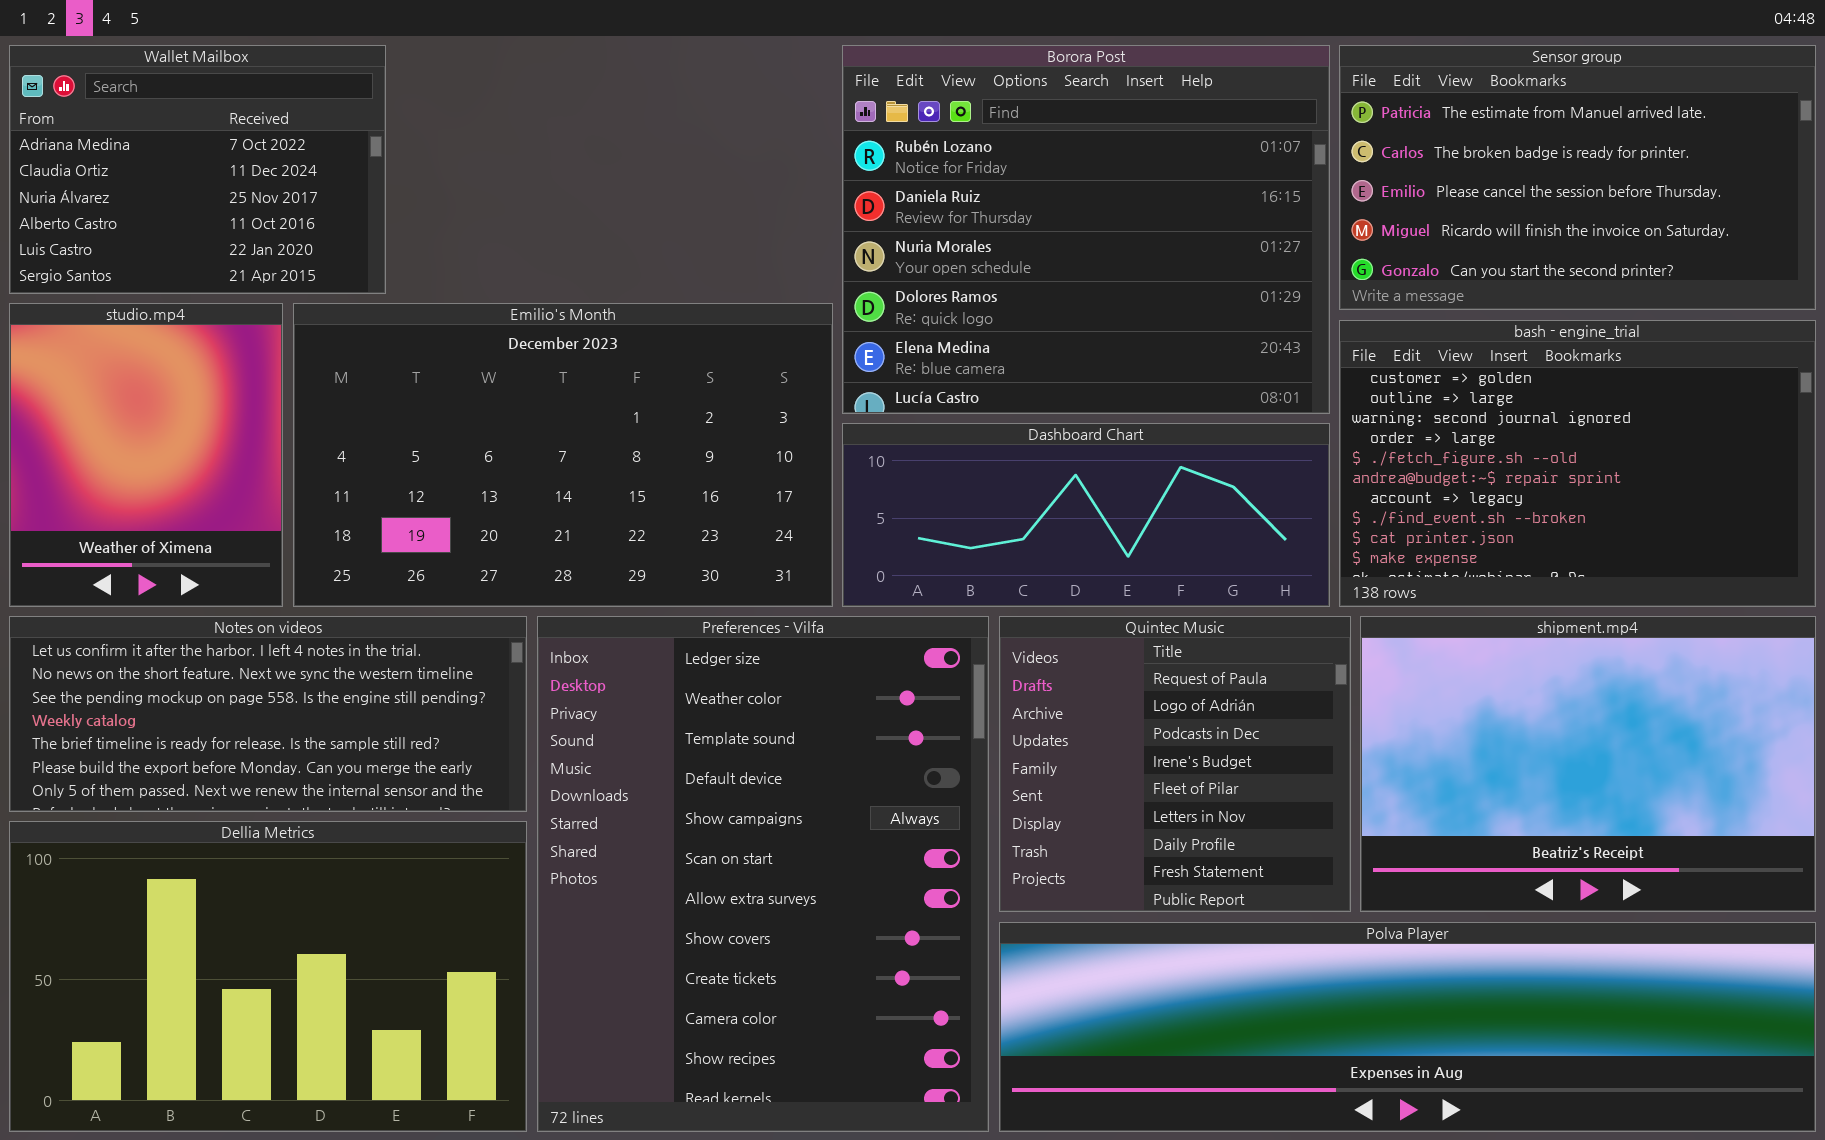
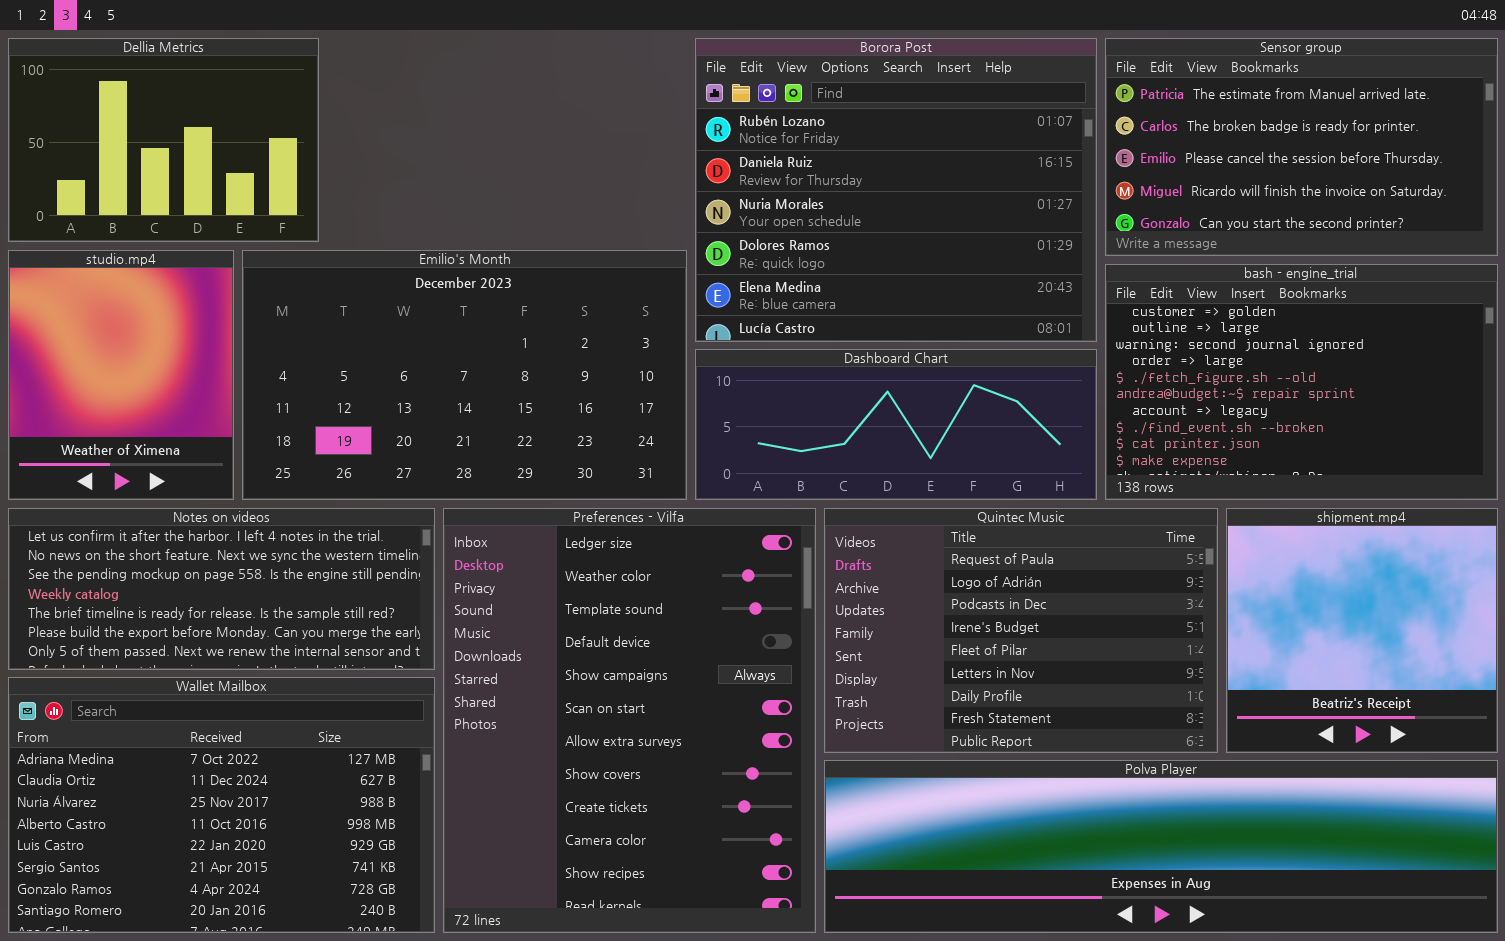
Wallet Mailbox: [9,45,386,294] -> [8,677,435,933], moved, resized
Quintec Music: [999,616,1351,912] -> [824,508,1218,753], resized
shipment.mp4: [1360,616,1816,912] -> [1226,508,1498,753], resized
Dellia Metrics: [9,821,527,1132] -> [8,38,319,242], moved, resized

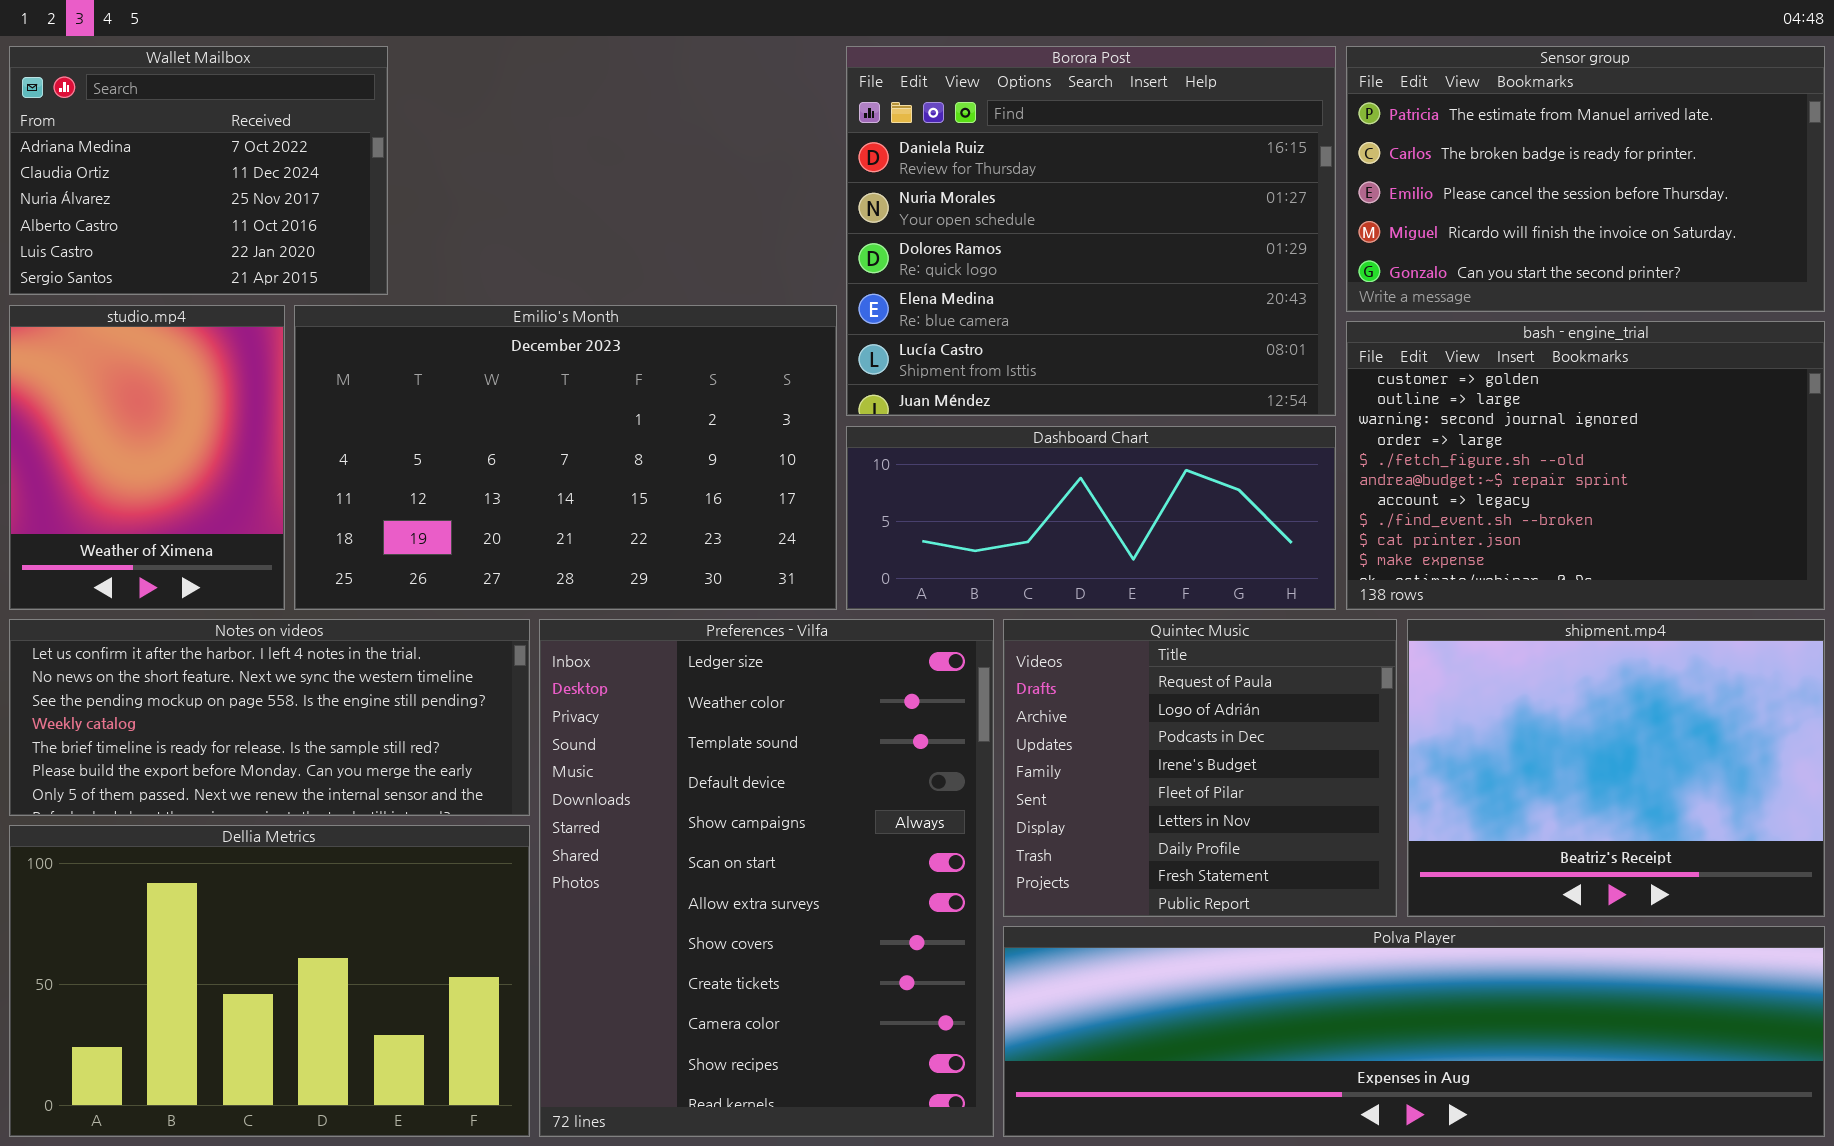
Dellia Metrics: [8,38,319,242] -> [9,825,530,1137], moved, resized
Borora Post: [695,38,1097,342] -> [846,46,1336,416], scrolled down 1 row
Quintec Music: [824,508,1218,753] -> [1003,619,1397,917], resized
shipment.mp4: [1226,508,1498,753] -> [1407,619,1825,917], resized
Wallet Mailbox: [8,677,435,933] -> [9,46,388,295], moved, resized

